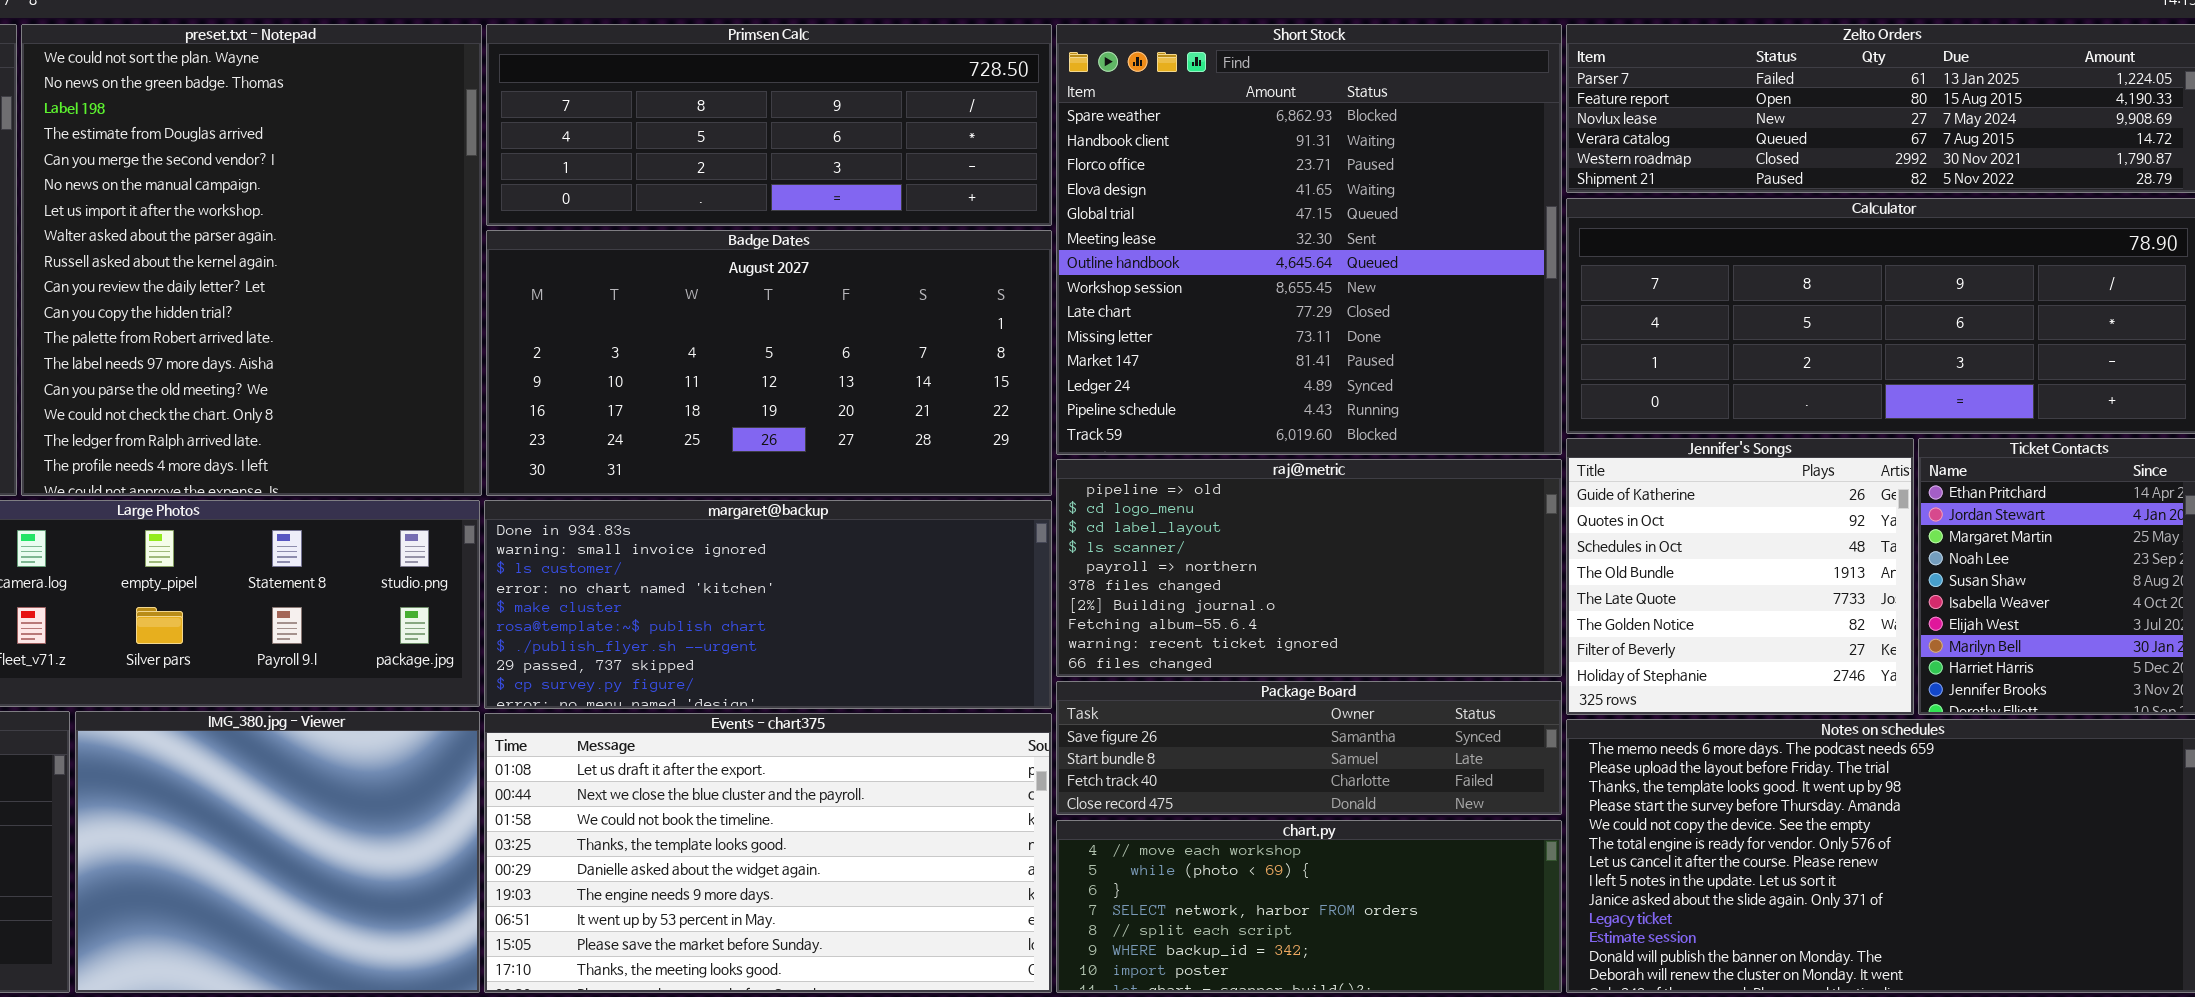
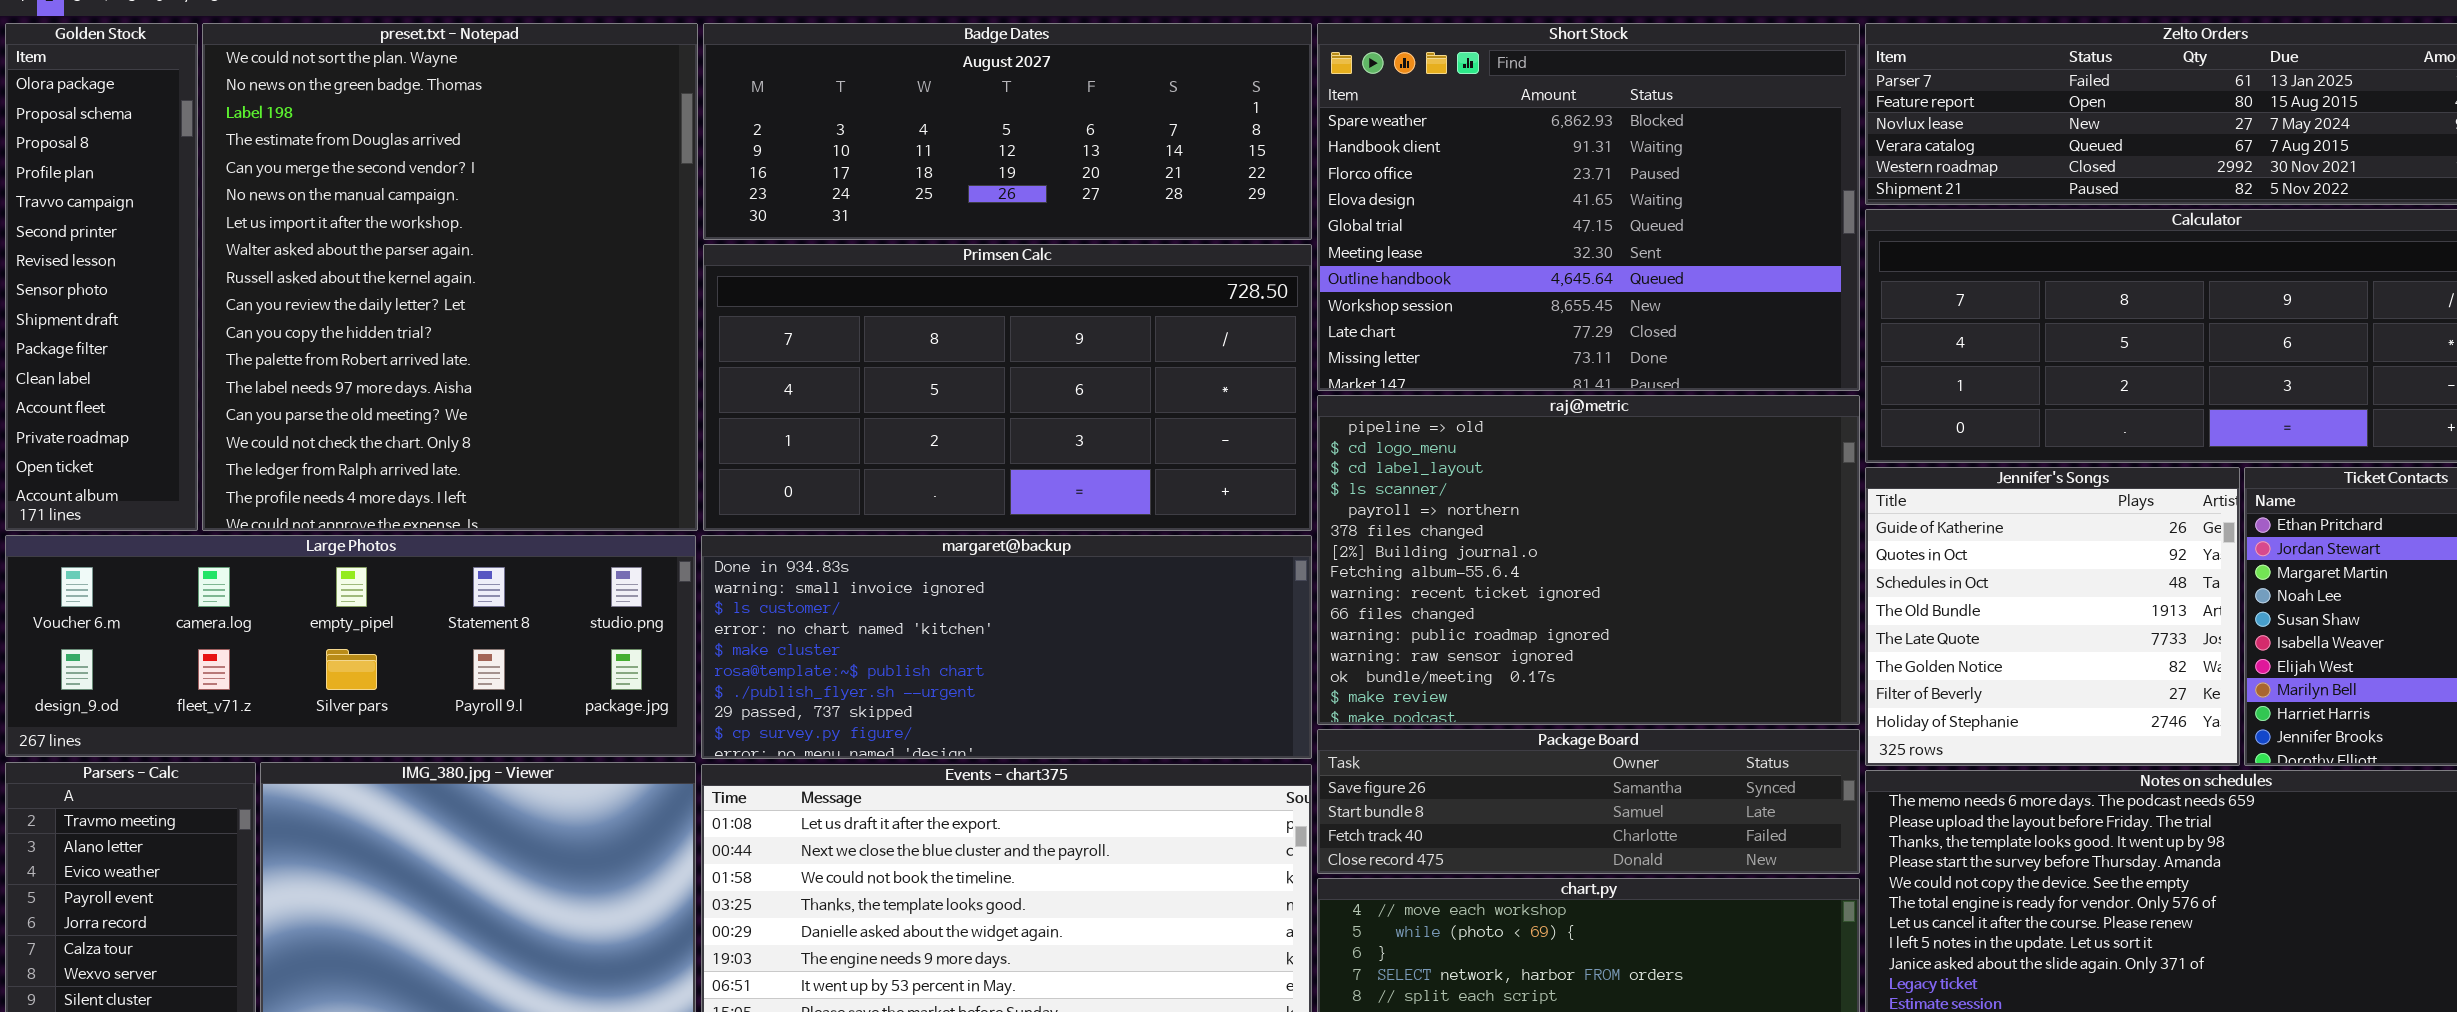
Primsen Calc: [486,24,1052,226] -> [703,244,1312,531], moved, resized
Short Stock: [1056,24,1562,455] -> [1317,23,1860,391], resized
Badge Dates: [486,230,1052,496] -> [703,23,1312,240], moved, resized
raj@metric: [1056,459,1562,677] -> [1317,395,1860,725], resized

